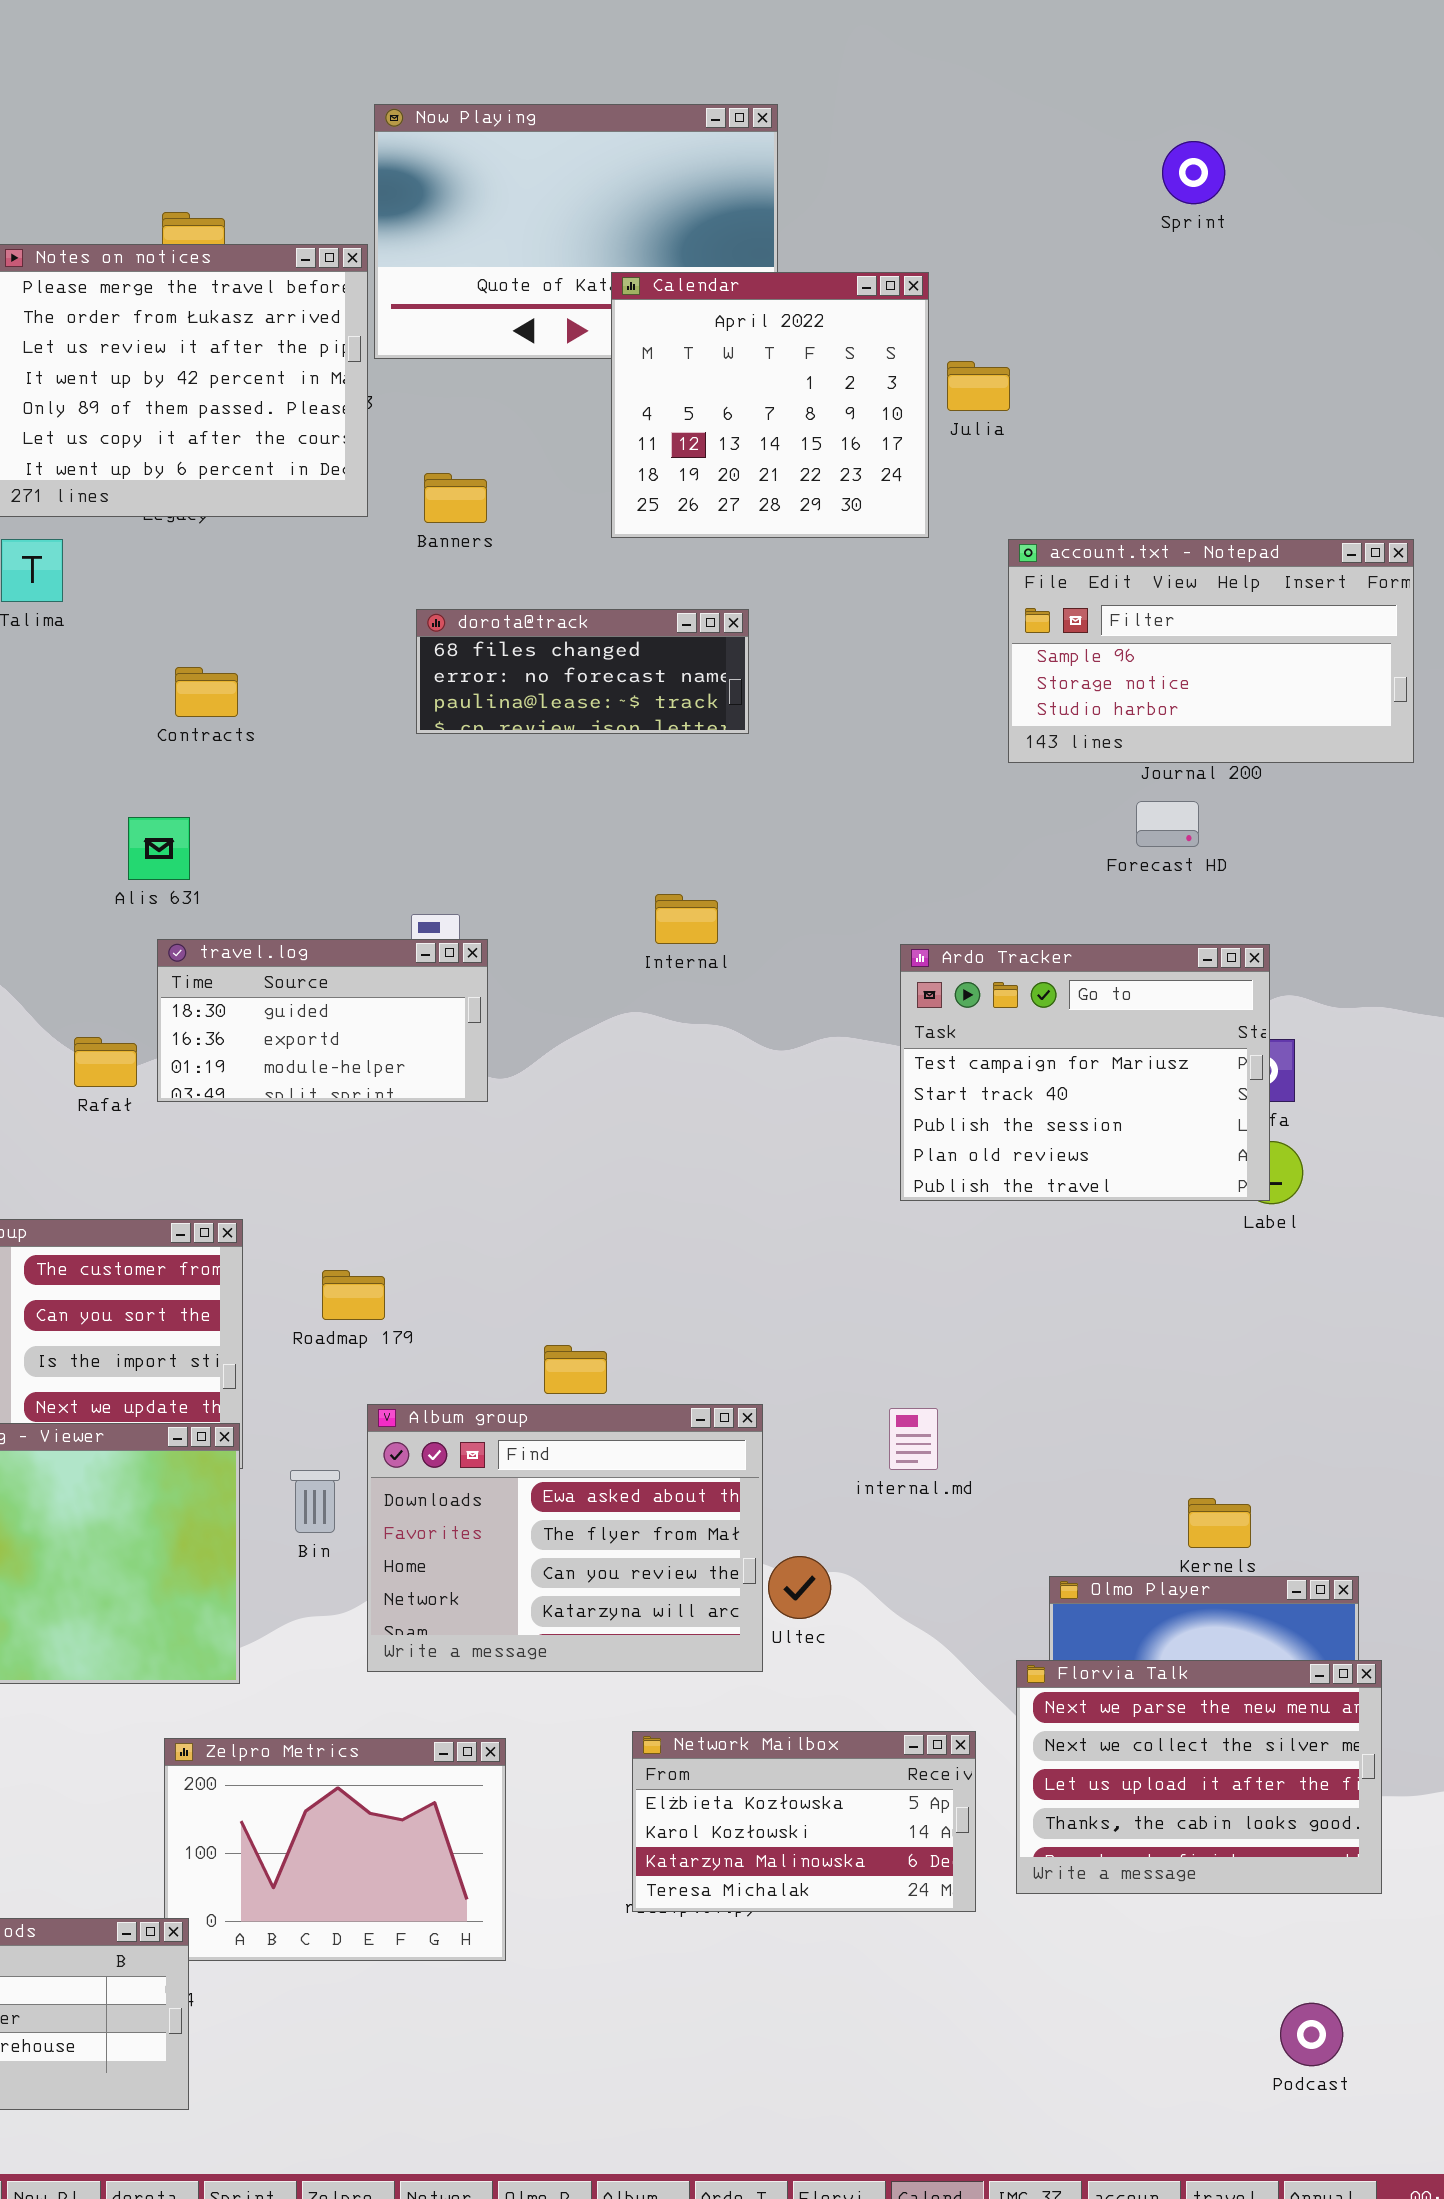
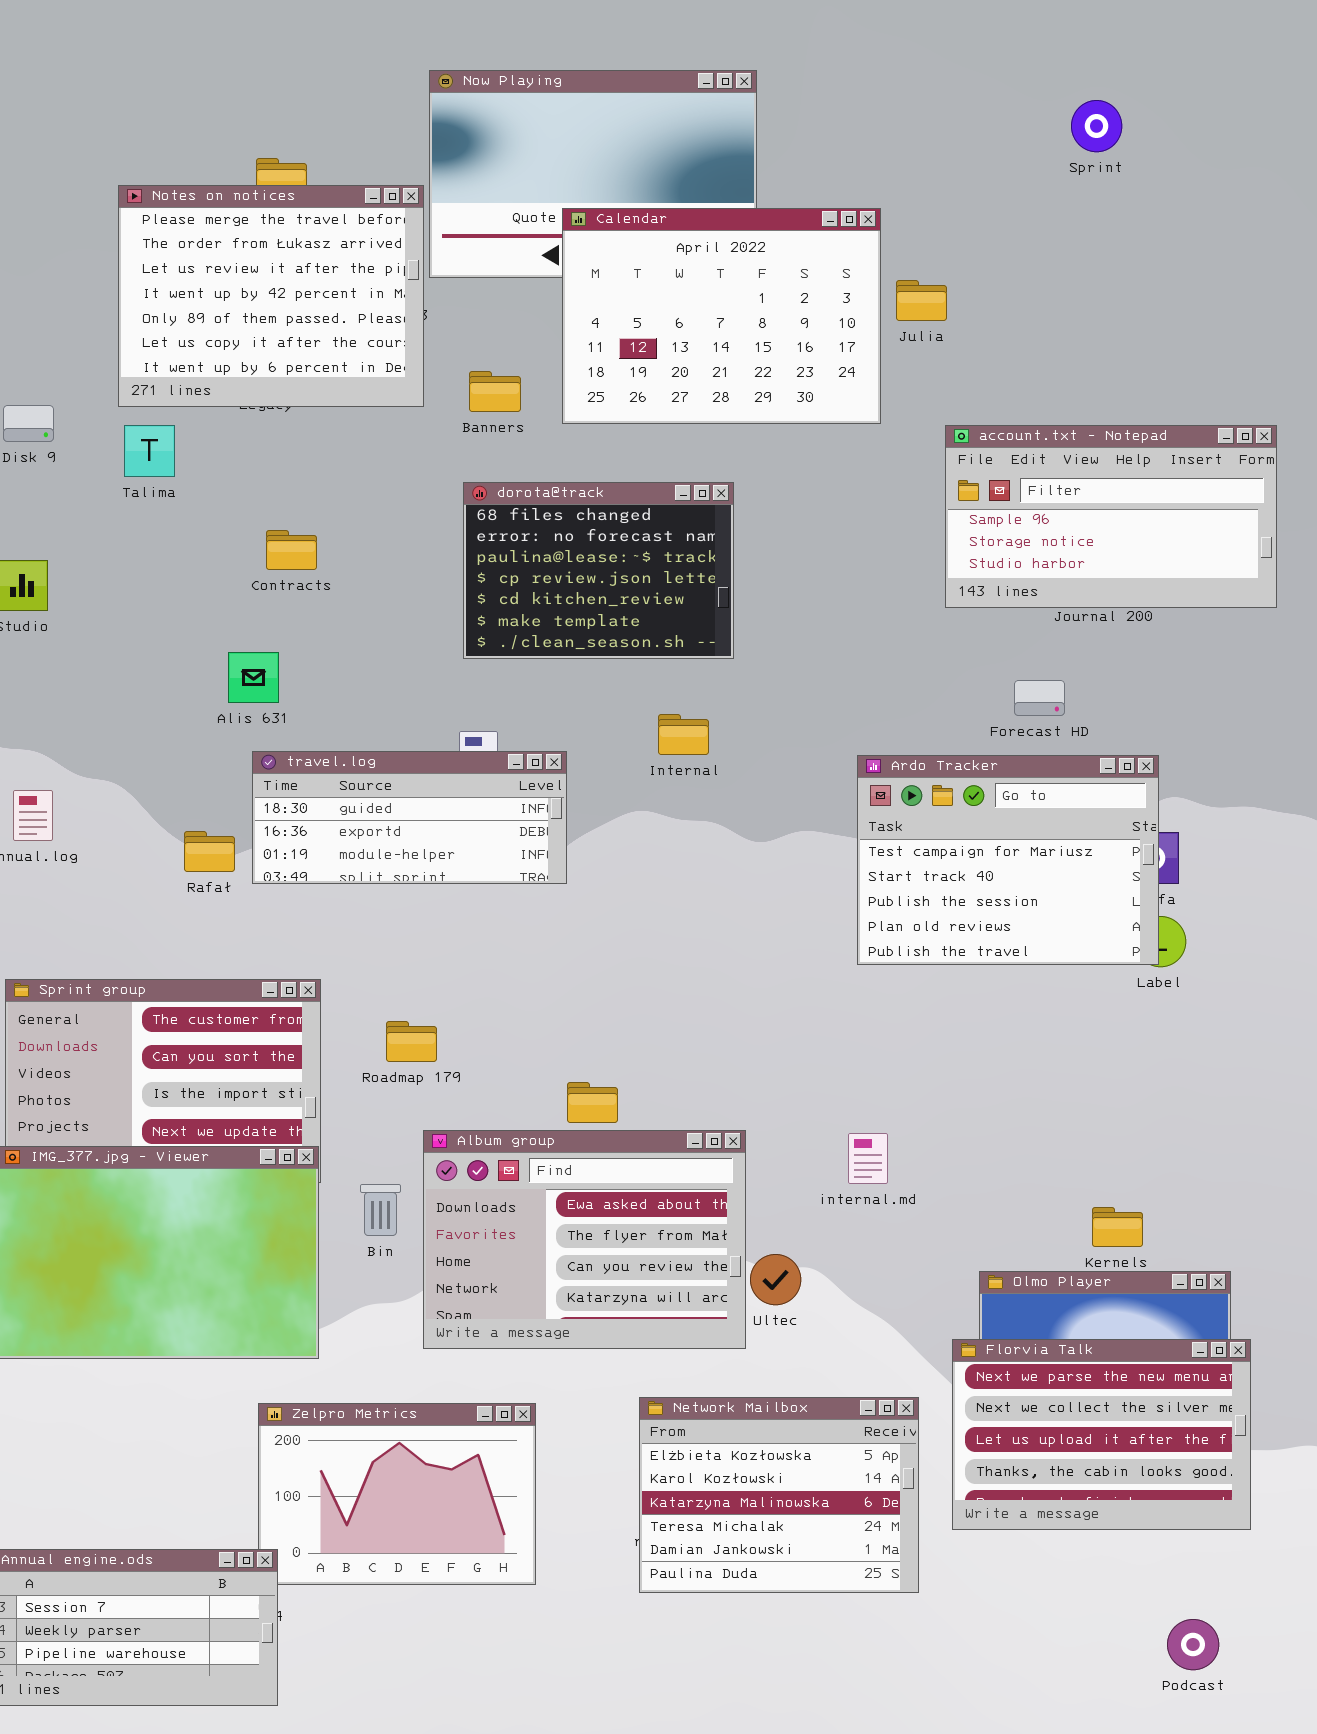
Calendar: [611,272,929,538] -> [562,208,881,424], resized
dorota@track: [416,609,749,734] -> [463,482,734,659], resized
Forecast HD: [1136,801,1199,847] -> [1014,680,1065,716], moved
travel.log: [157,939,488,1102] -> [252,751,567,884], resized
Network Mailbox: [632,1731,976,1912] -> [639,1397,919,1593], resized

